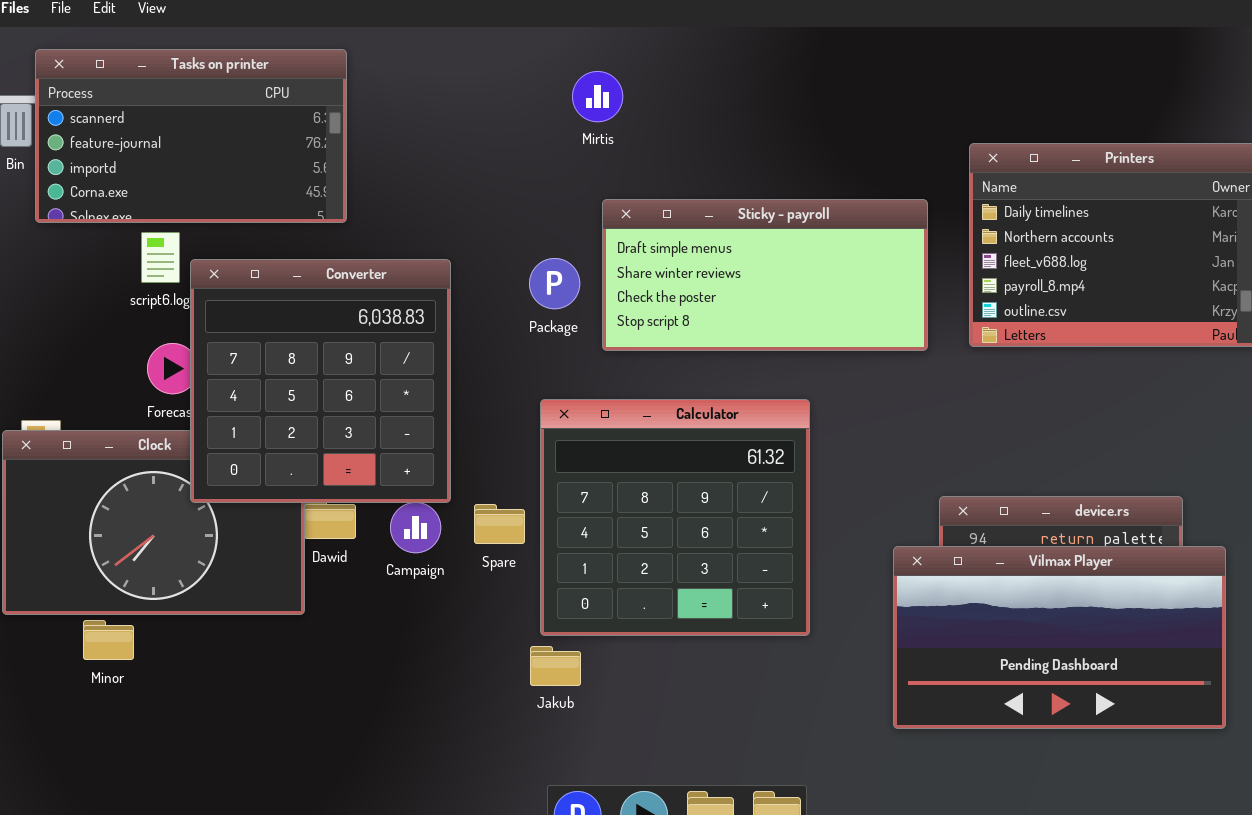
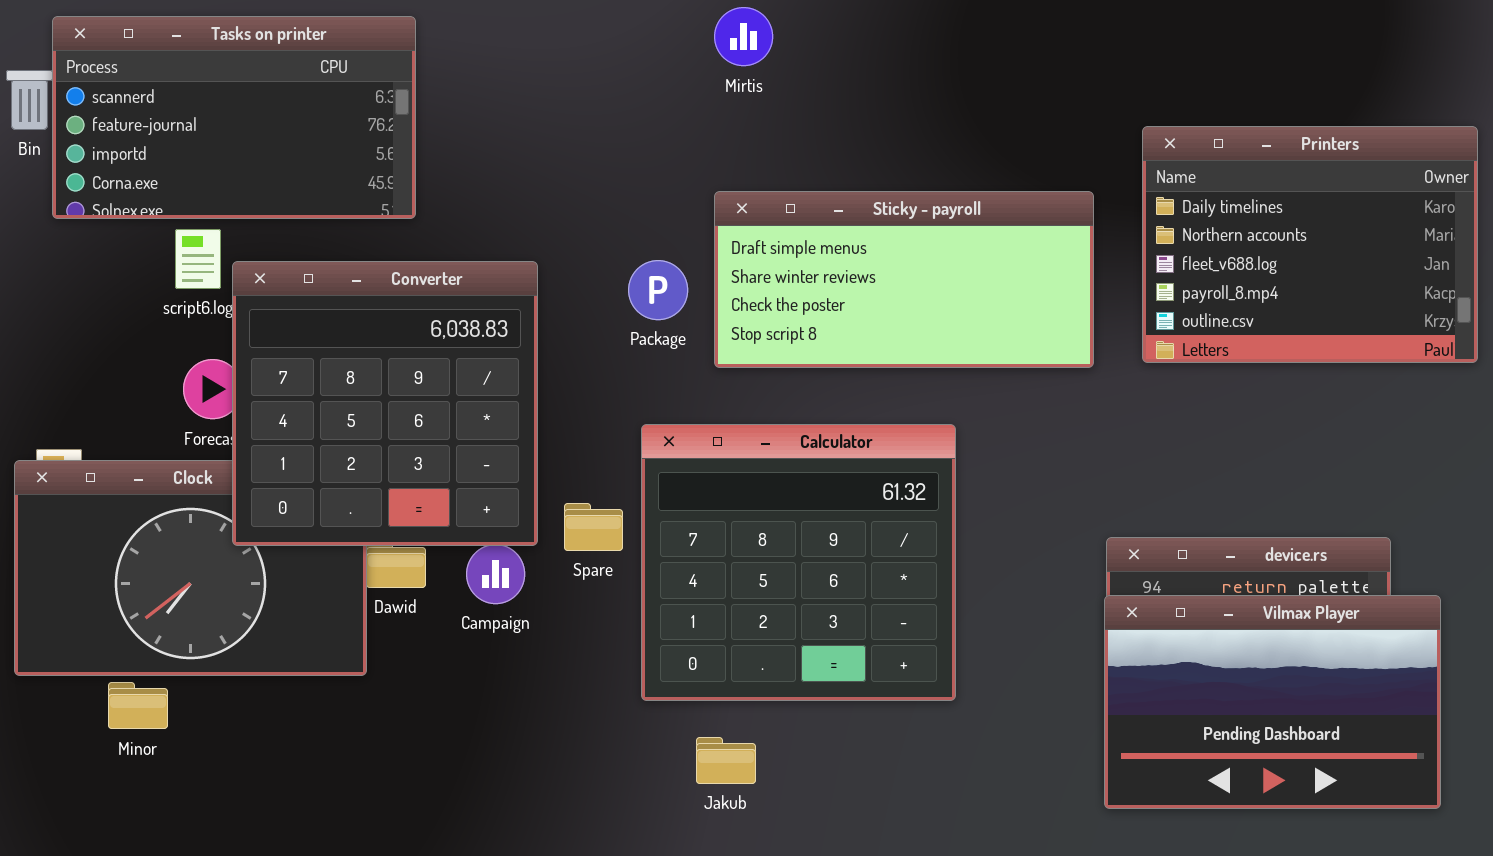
Mirtis: [572,71,623,122] -> [714,7,773,66], moved
Spare: [474,504,525,544] -> [564,503,623,551], moved
Vilmax Player: [893,546,1226,729] -> [1104,595,1441,809], resized
Jakub: [530,646,581,686] -> [696,737,756,784], moved

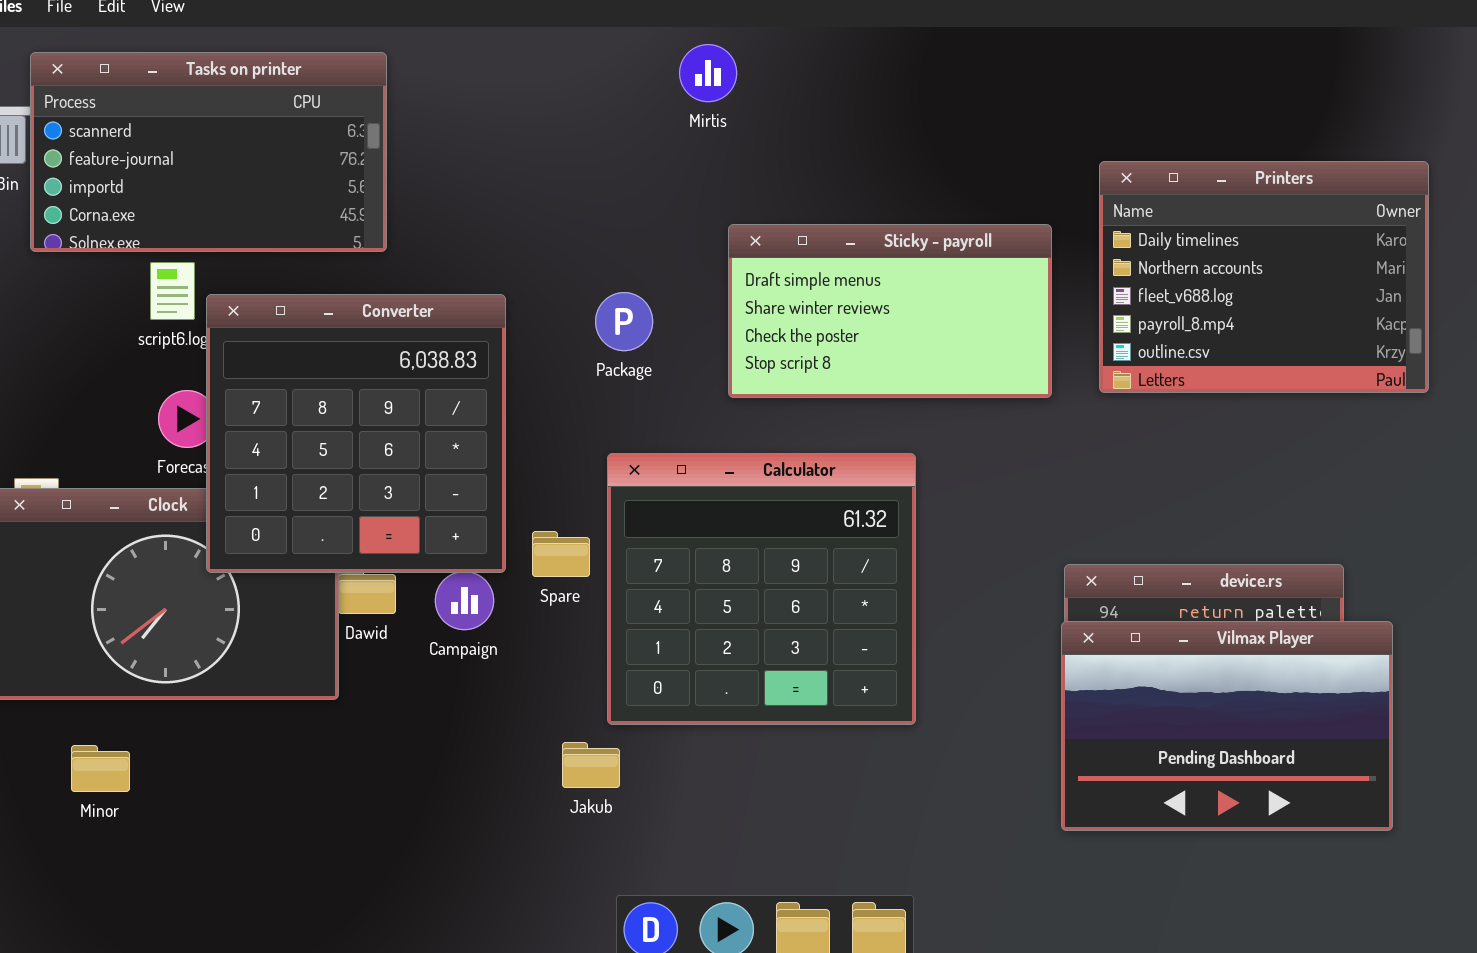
Sticky - payroll: [714,191,1094,368] -> [728,224,1052,398], resized
Minor: [108,682,168,729] -> [71,745,130,792], moved
Jakub: [696,737,756,784] -> [562,742,620,788], moved

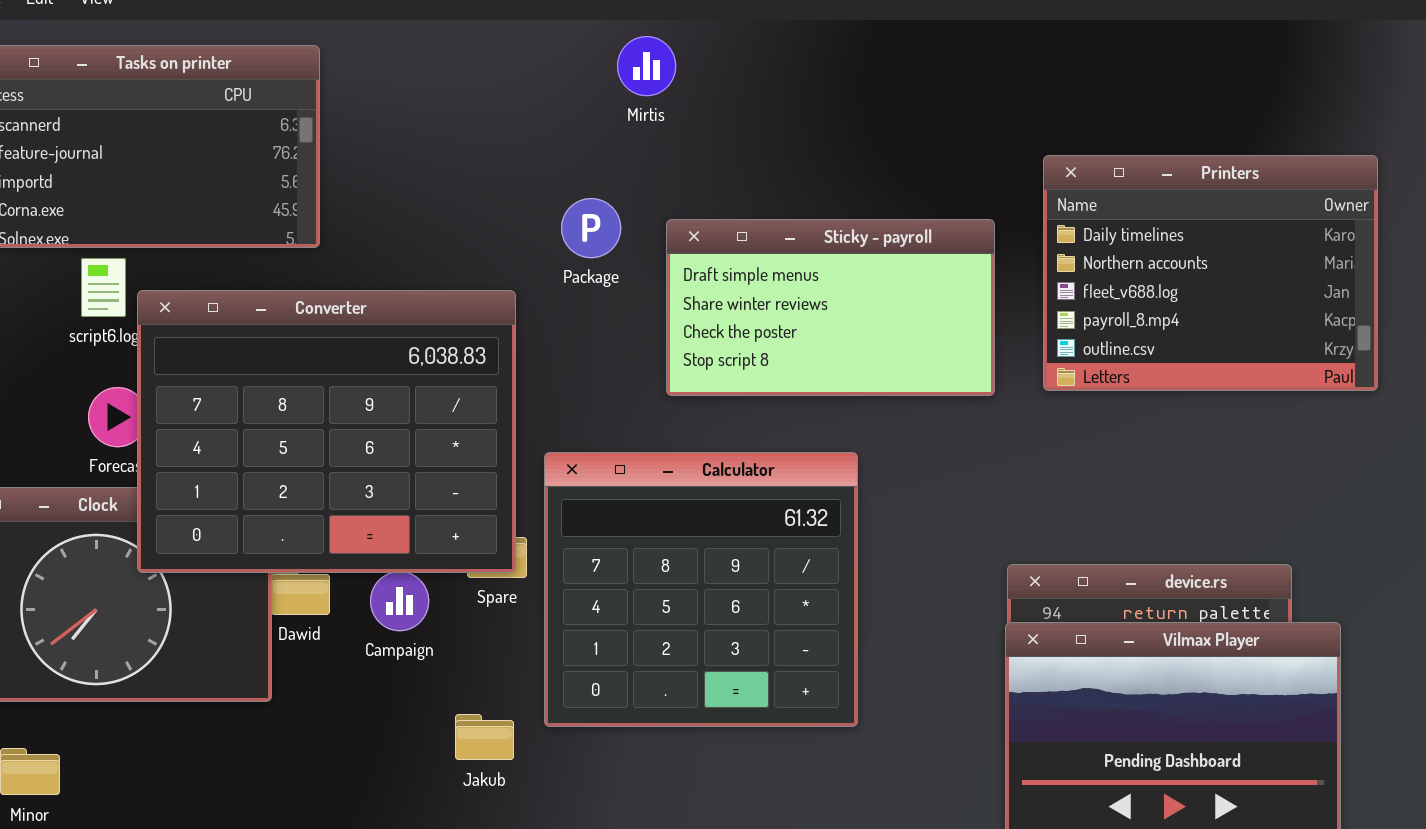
Package: [595,292,653,351] -> [561,198,621,258], moved
Converter: [206,294,506,573] -> [137,290,516,573], resized
Jakub: [562,742,620,788] -> [455,714,514,760], moved

